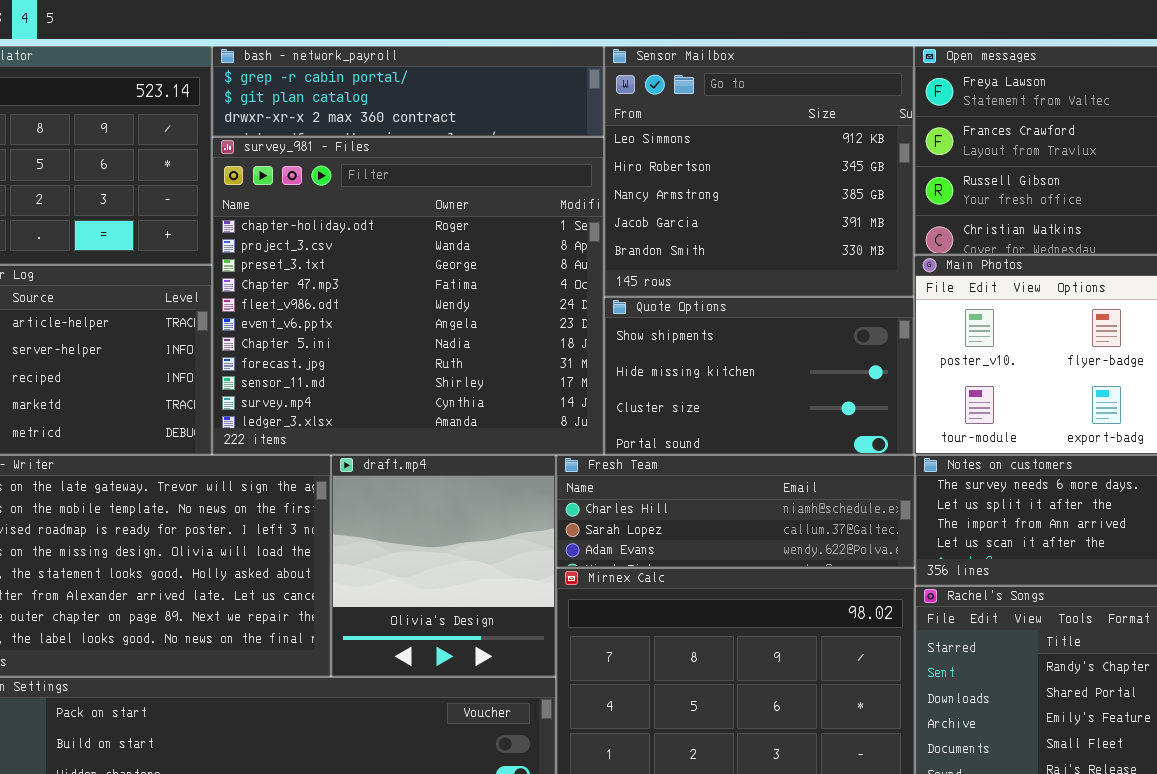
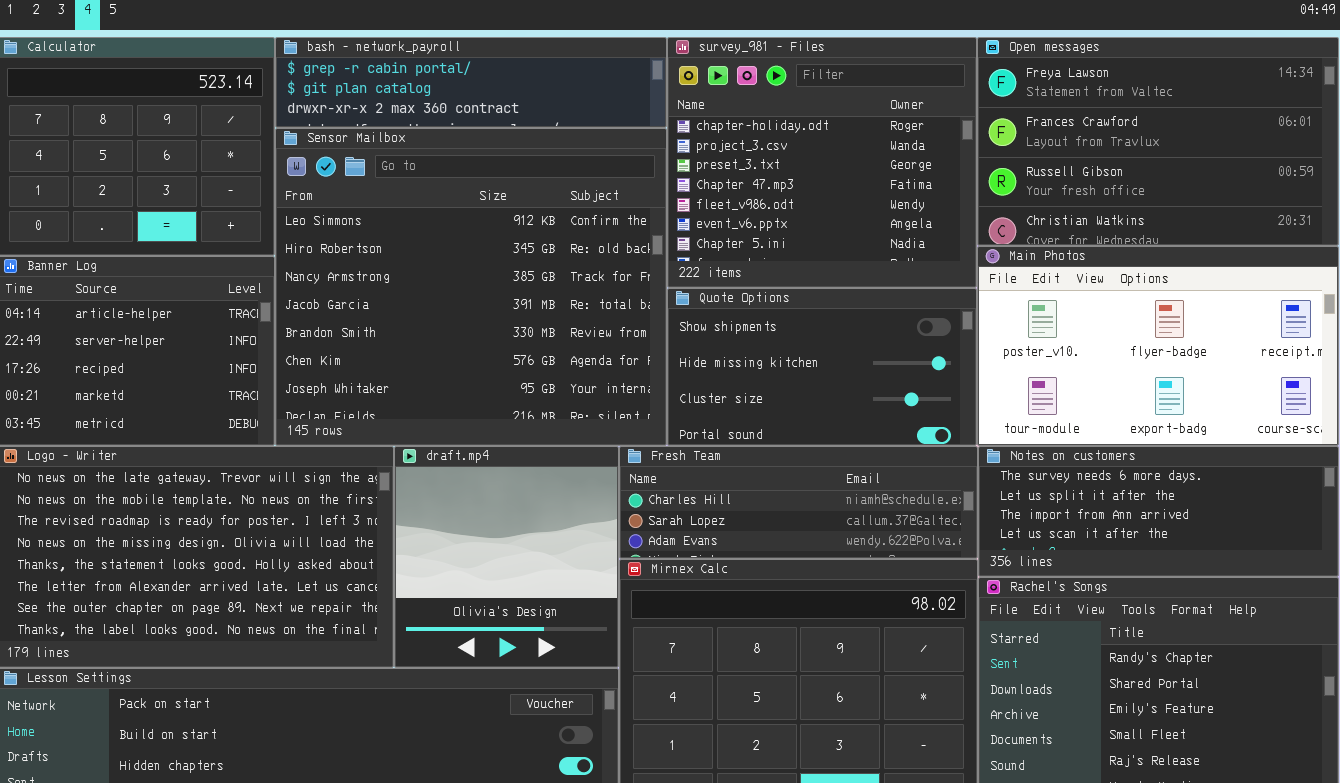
Sensor Mailbox: [604,46,914,297] -> [275,128,667,446], moved, resized
survey_981 - Files: [212,137,604,455] -> [667,37,977,288], moved, resized

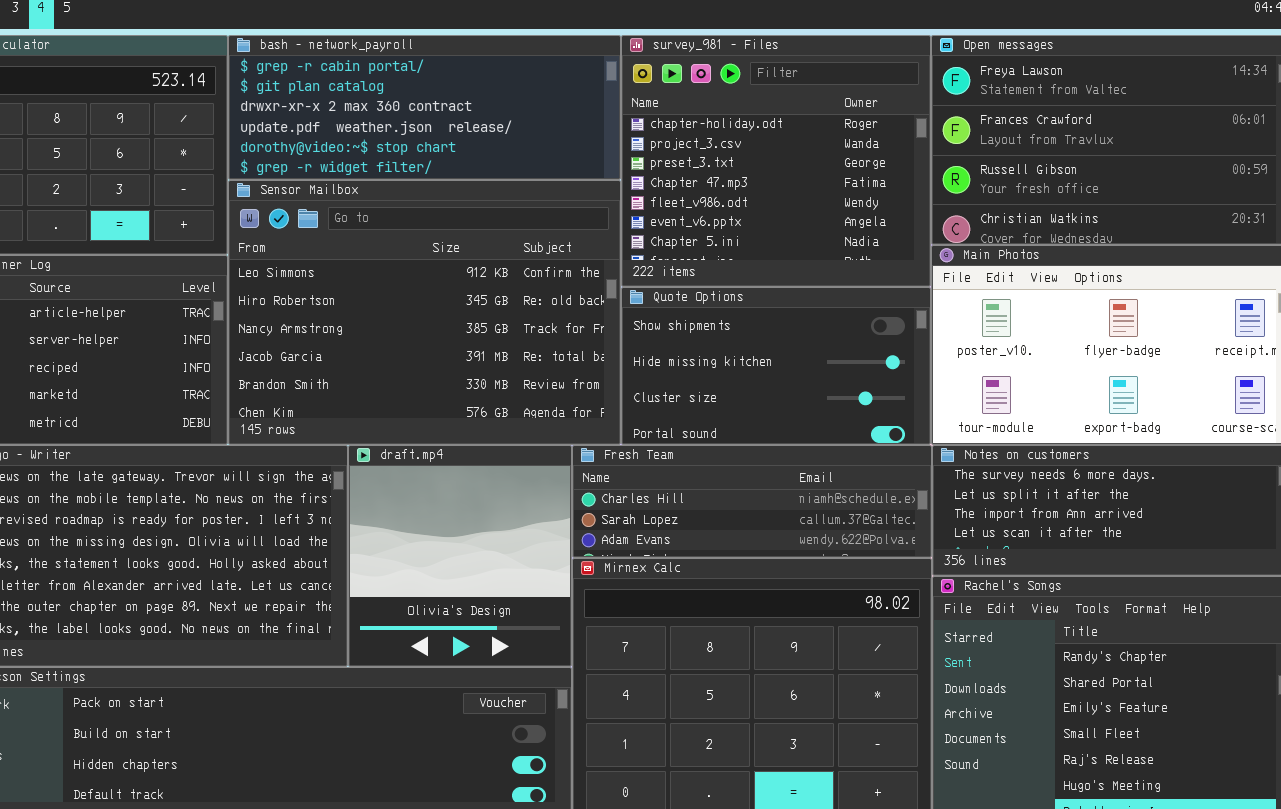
bash - network_payroll: [275,37,667,128] -> [228,35,621,180], resized
Sensor Mailbox: [275,128,667,446] -> [228,180,621,445], resized

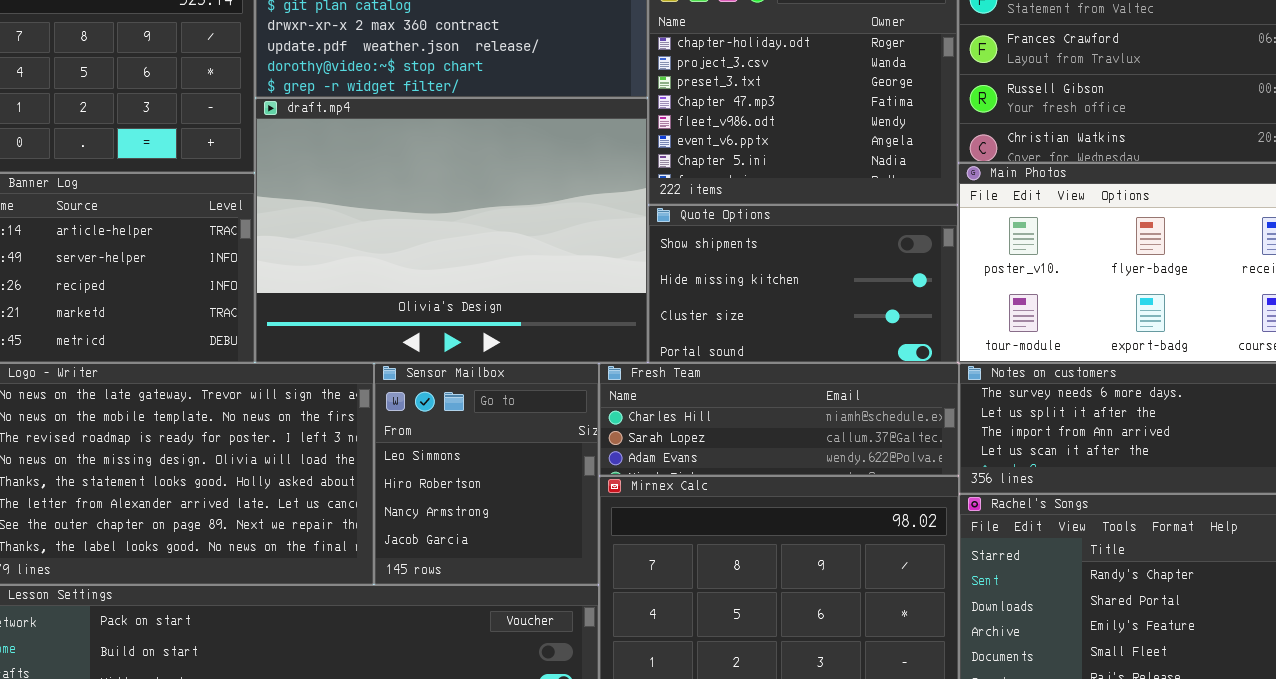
Sensor Mailbox: [228,180,621,445] -> [374,363,599,585], moved, resized
draft.mp4: [348,445,572,667] -> [255,98,648,363], moved, resized

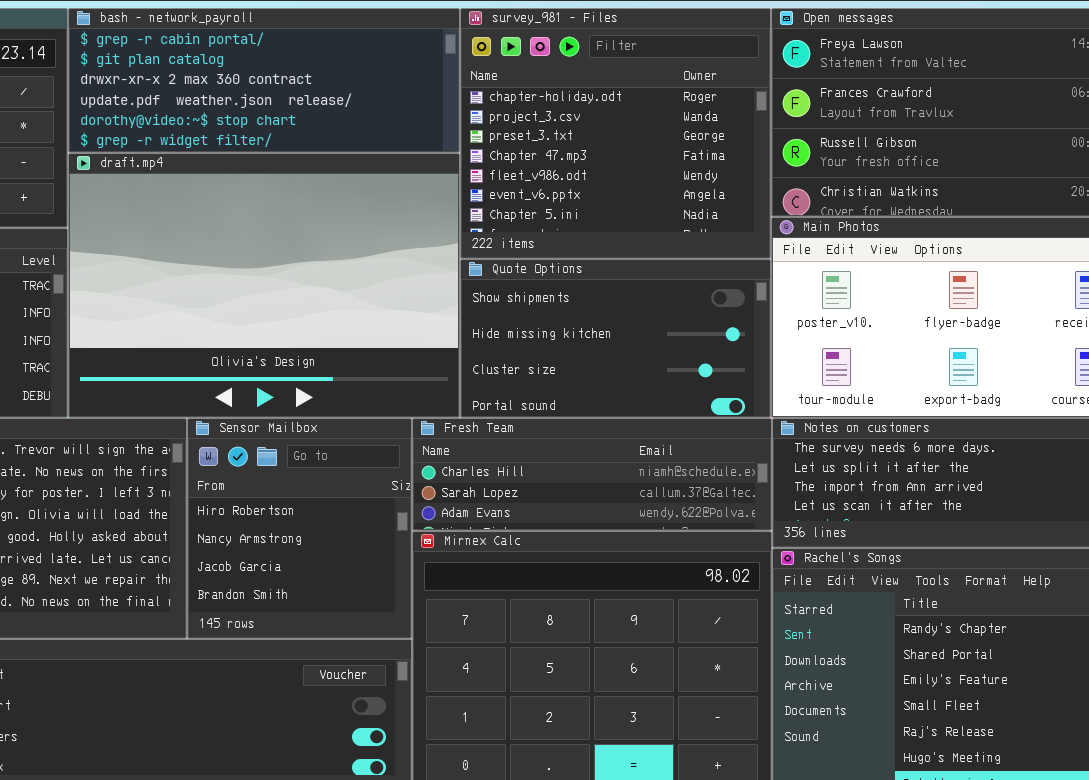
Sensor Mailbox: [374,363,599,585] -> [187,418,412,639], scrolled down 1 row

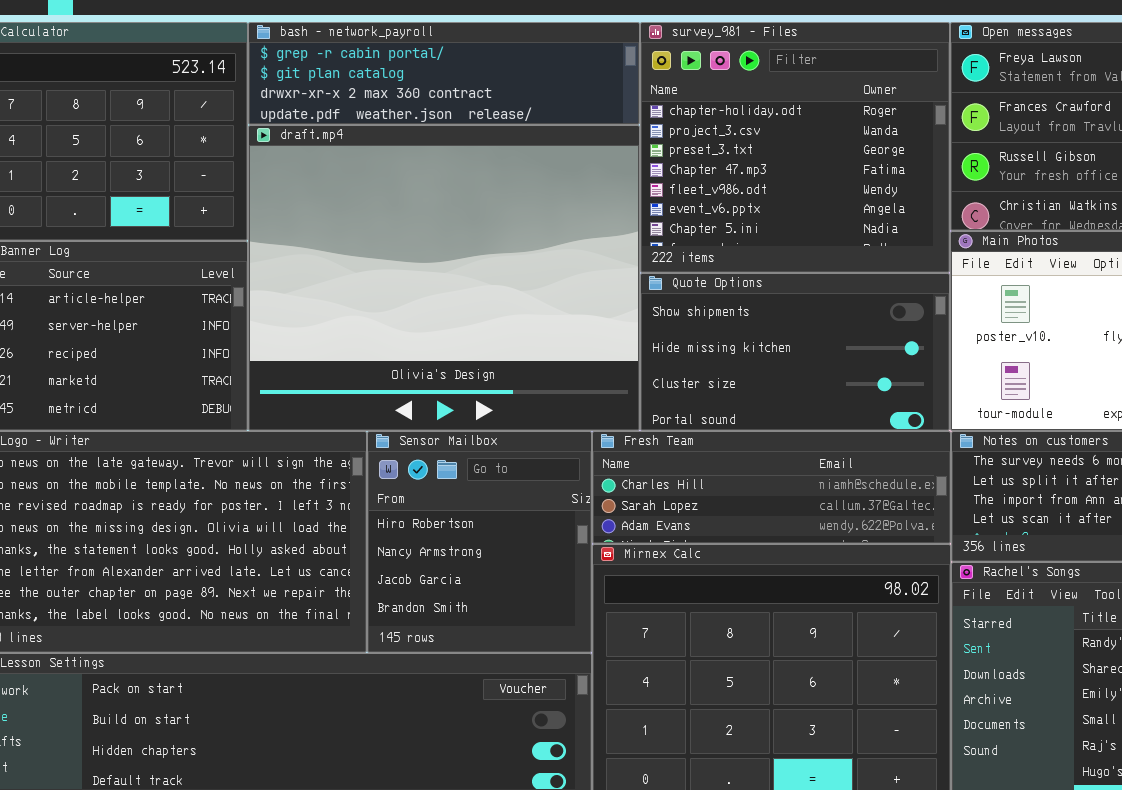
bash - network_payroll: [68,8,460,153] -> [248,22,640,125], resized
draft.mp4: [68,153,460,418] -> [248,125,640,431], resized

